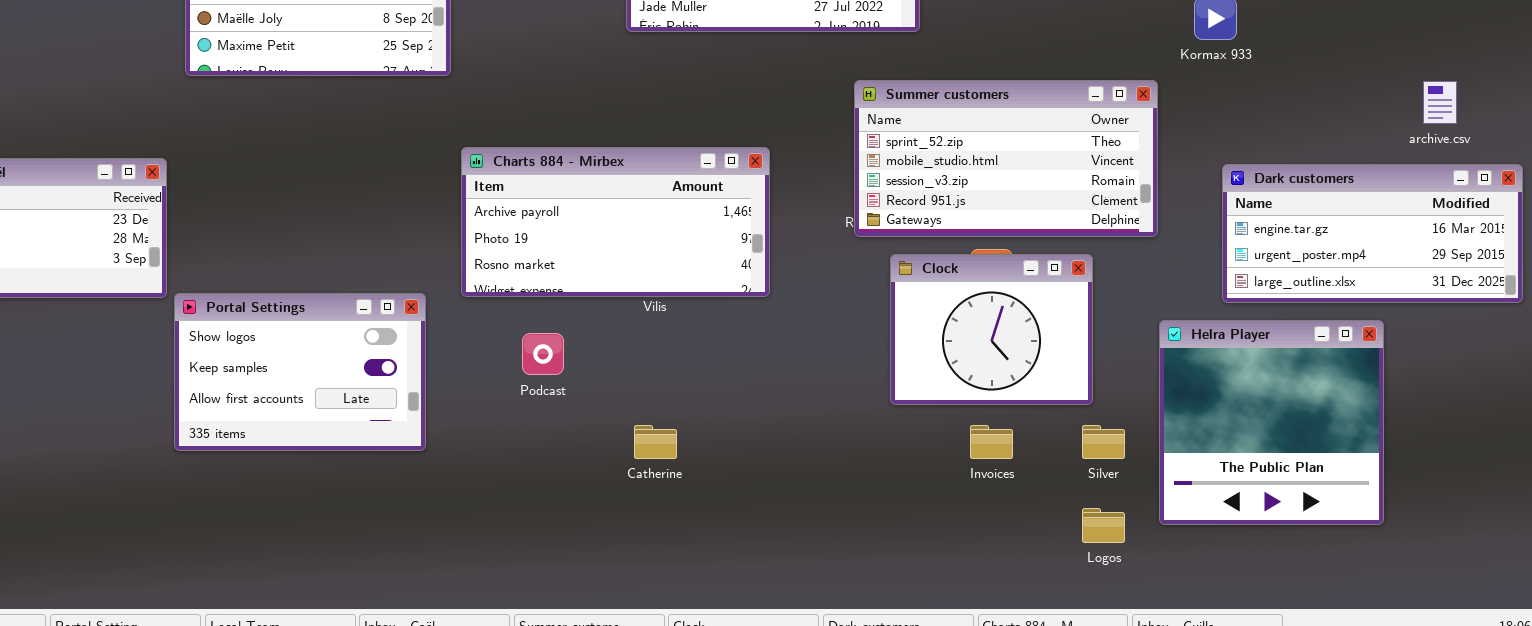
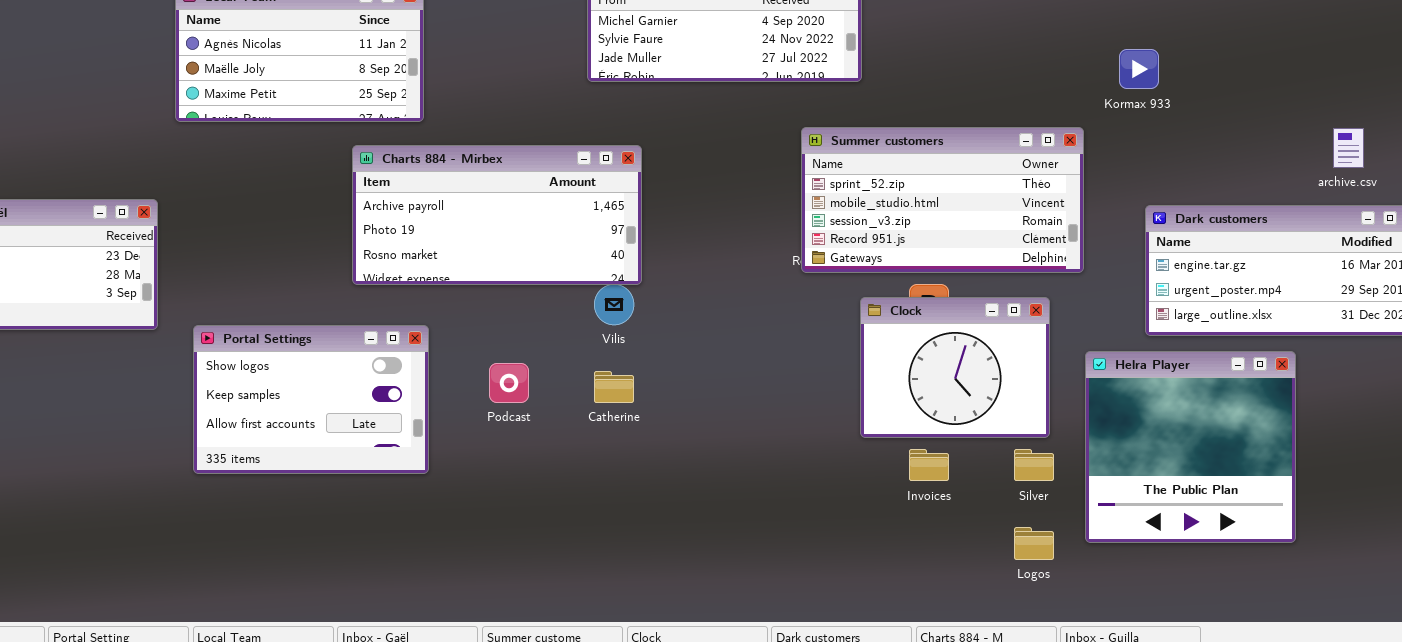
Charts 884 - Mirbex: [461,147,770,297] -> [352,145,642,285], moved
Clock: [890,254,1093,405] -> [860,297,1050,438], moved
Portal Settings: [174,293,426,451] -> [193,325,429,474], moved
Catherine: [634,425,677,459] -> [594,371,634,403], moved

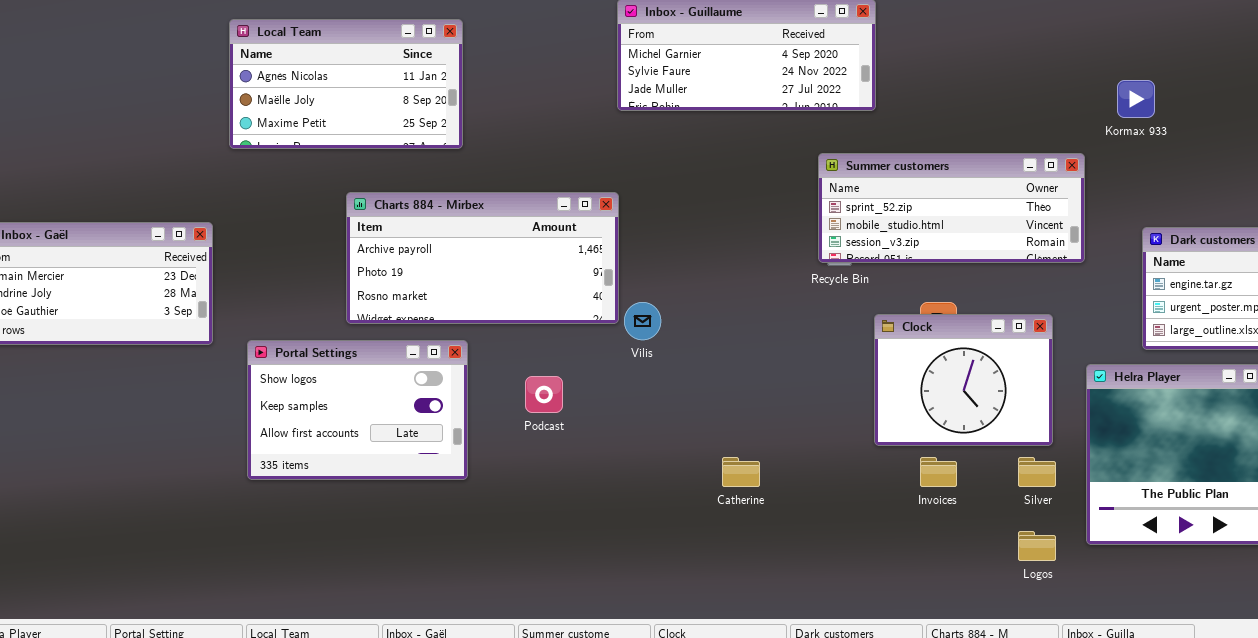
Summer customers: [801,127,1084,273] -> [818,153,1085,263], resized
Charts 884 - Mirbex: [352,145,642,285] -> [346,192,619,324], moved
Catherine: [594,371,634,403] -> [722,457,760,487], moved

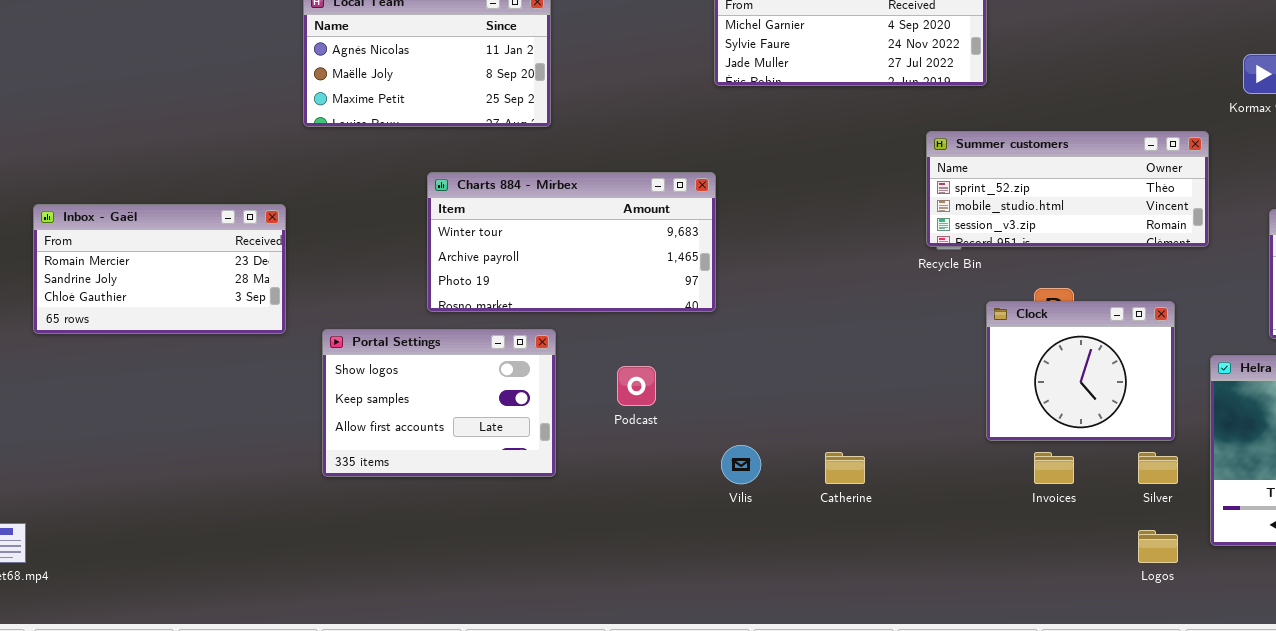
Charts 884 - Mirbex: [346,192,619,324] -> [427,172,716,312], scrolled up 1 row
Vilis: [624,302,661,340] -> [721,445,761,484], moved

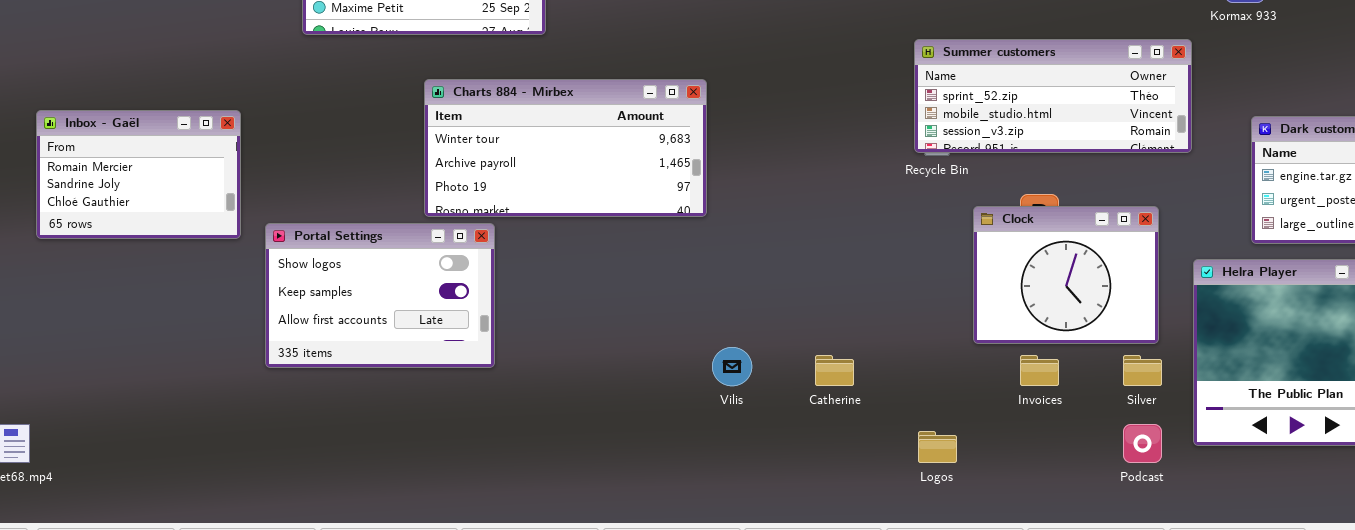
Inbox - Gaël: [33,204,286,334] -> [36,110,241,239], resized
Portal Settings: [322,329,556,477] -> [265,223,495,368], moved
Podcast: [617,366,656,406] -> [1123,424,1162,463], moved
Logos: [1138,530,1178,563] -> [918,431,957,463], moved

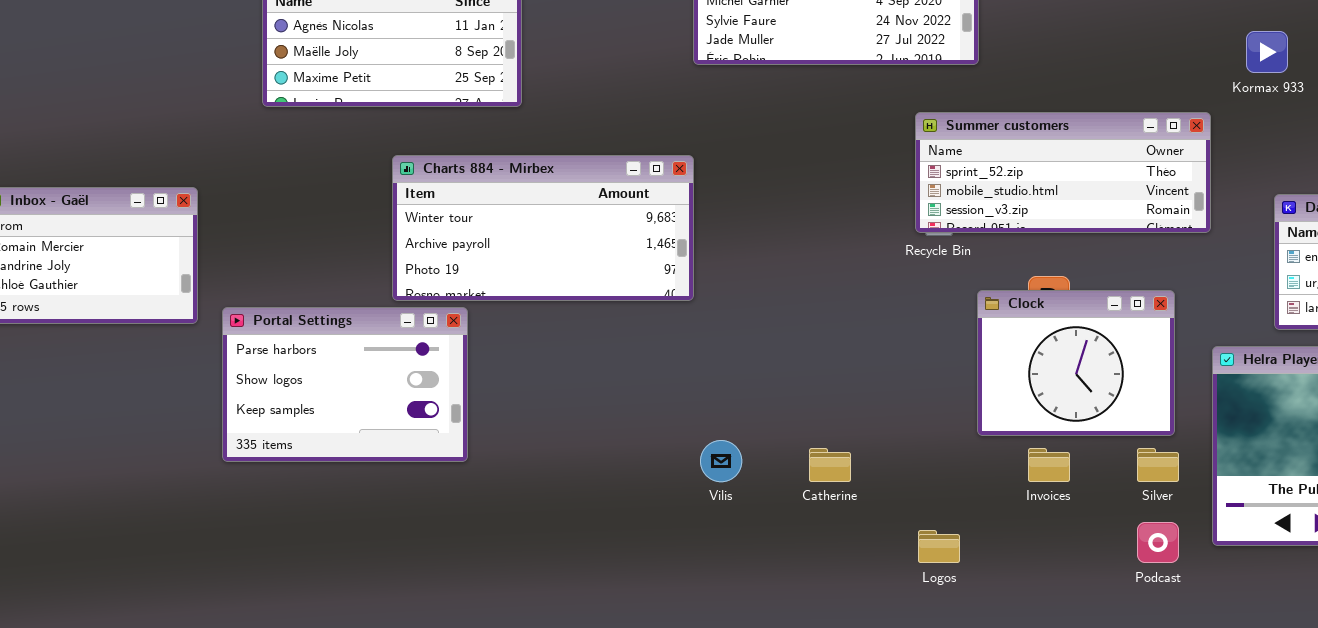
Portal Settings: [265,223,495,368] -> [222,307,468,462], scrolled up 1 row

